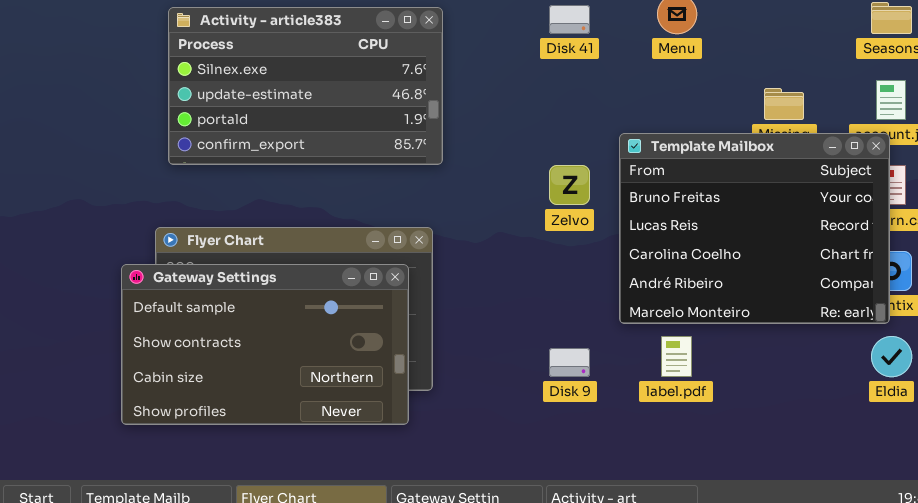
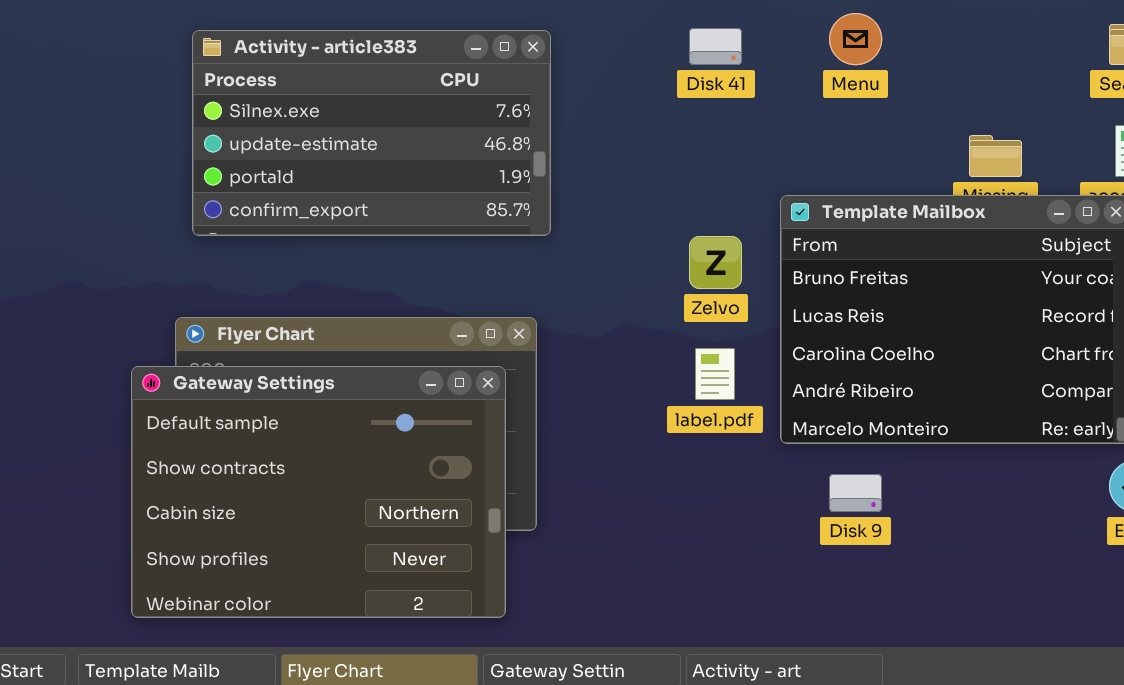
Gateway Settings: [121,264,409,425] -> [131,366,506,618], resized
label.pdf: [661,336,692,377] -> [695,348,735,400], moved
Disk 9: [549,348,590,377] -> [829,474,882,512], moved

